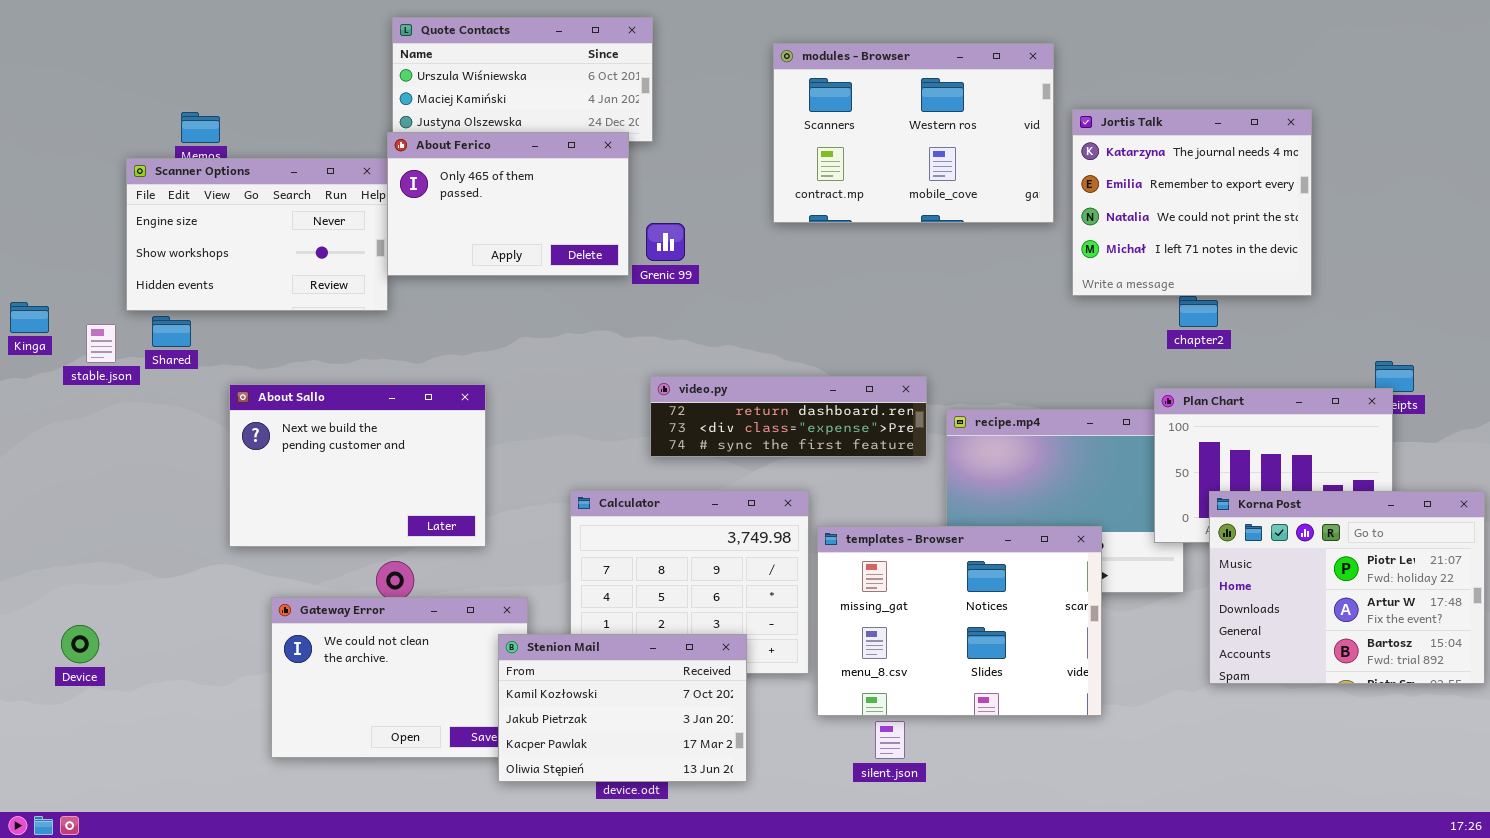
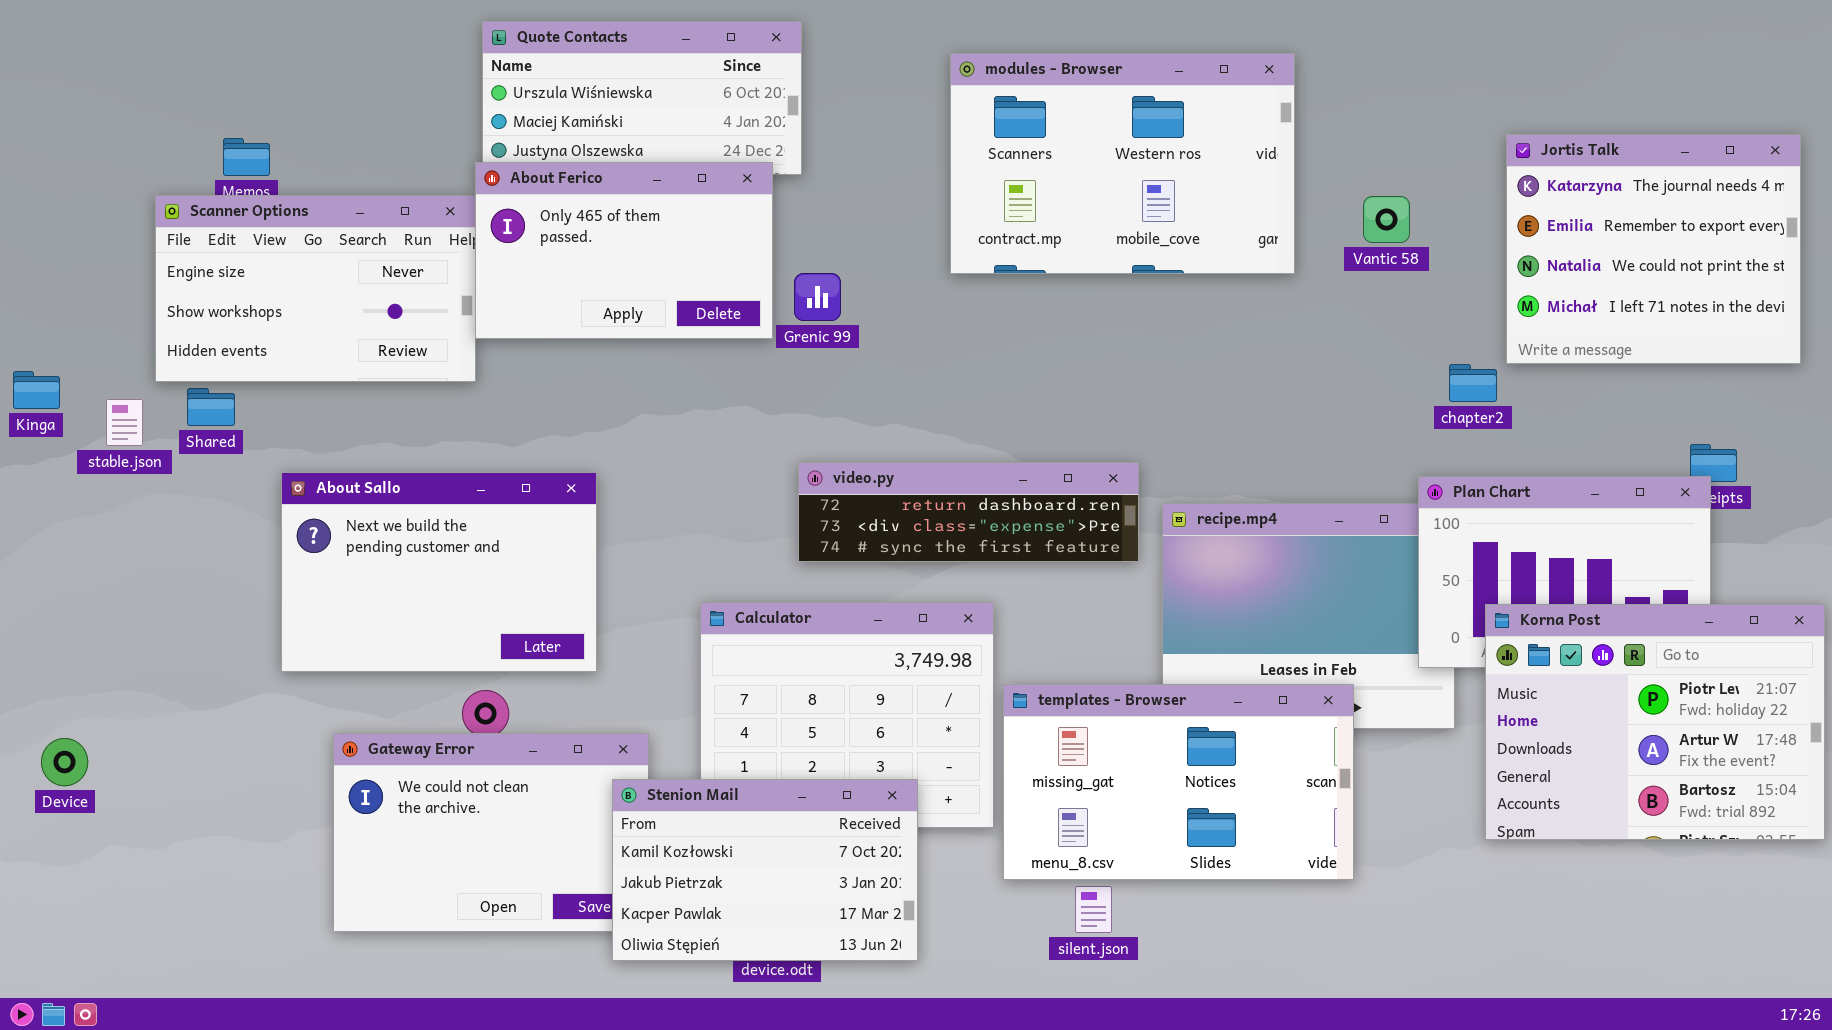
Jortis Talk: [1072,109,1312,296] -> [1506,134,1801,364], moved
templates - Browser: [817,526,1102,716] -> [1003,684,1354,880], resized
Device: [61,625,99,663] -> [41,738,88,786], moved

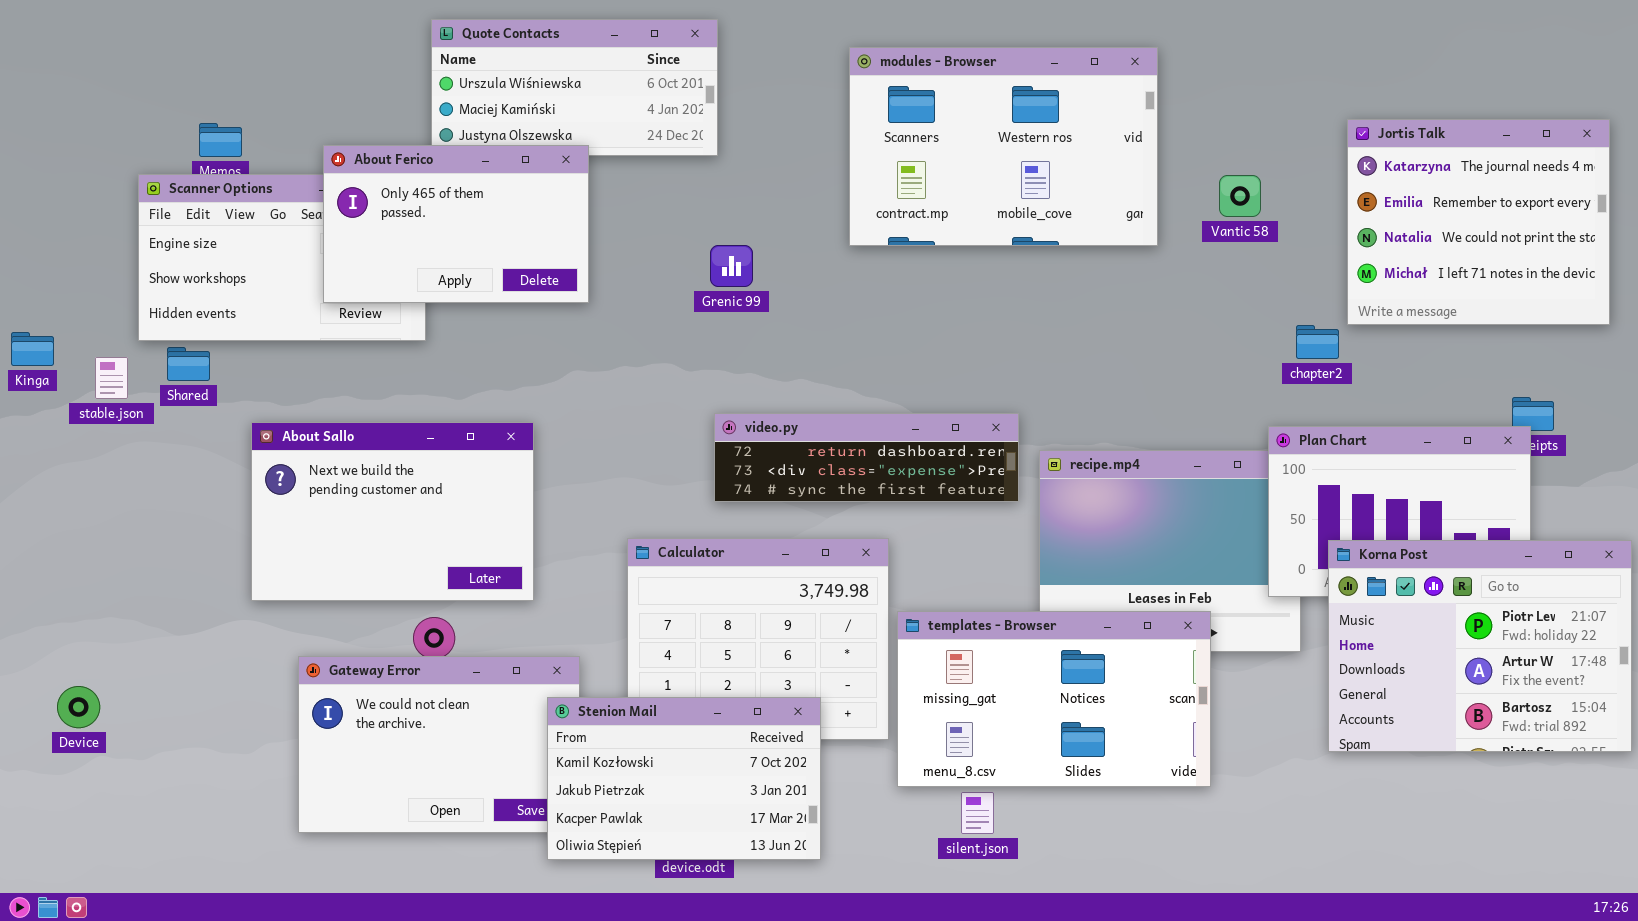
About Ferico: [475,162,773,339] -> [323,145,589,303], moved
Device: [41,738,88,786] -> [57,686,100,728], moved

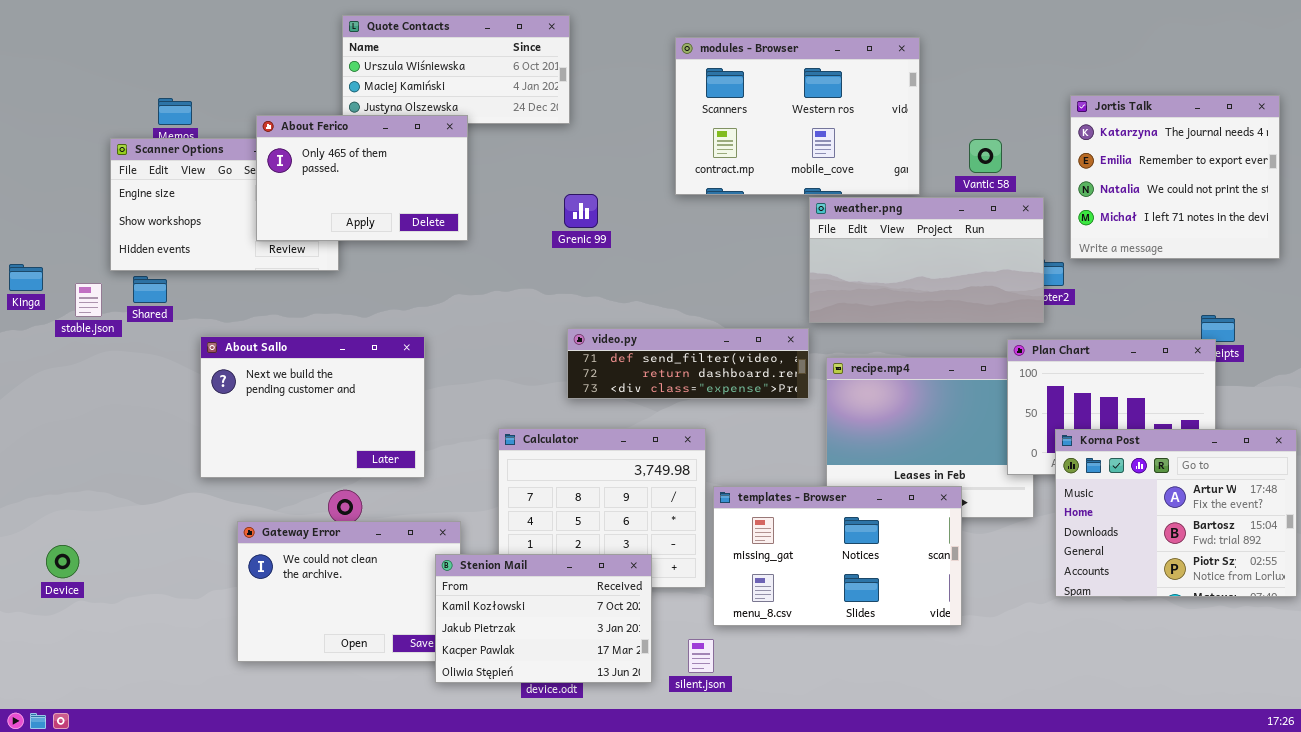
weather.png: none -> [809,197,1044,323], opened
video.py: [714,413,1019,502] -> [567,328,809,399], scrolled up 1 row
Korna Post: [1328,540,1632,752] -> [1055,429,1297,597], scrolled down 1 row
silent.json: [961,792,994,834] -> [688,639,714,673], moved

